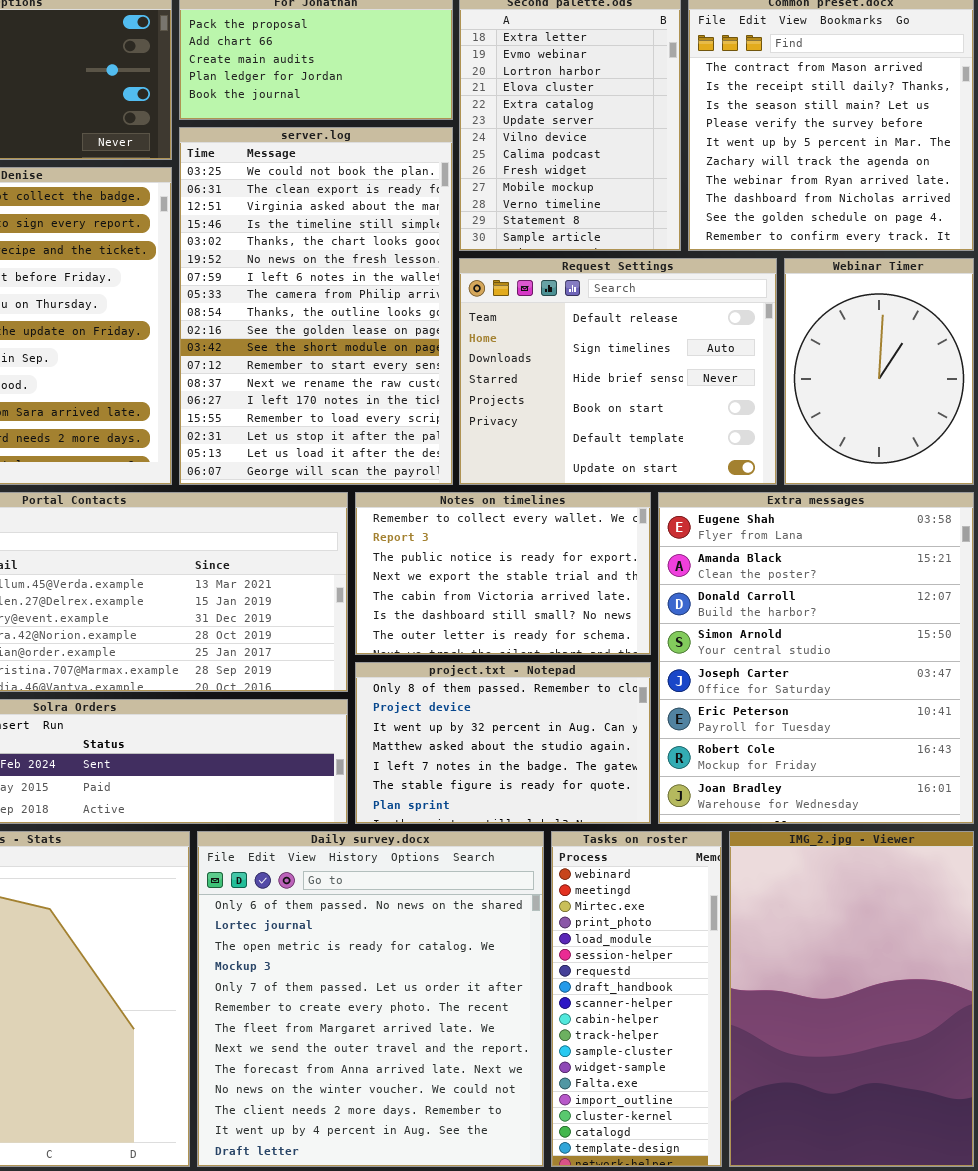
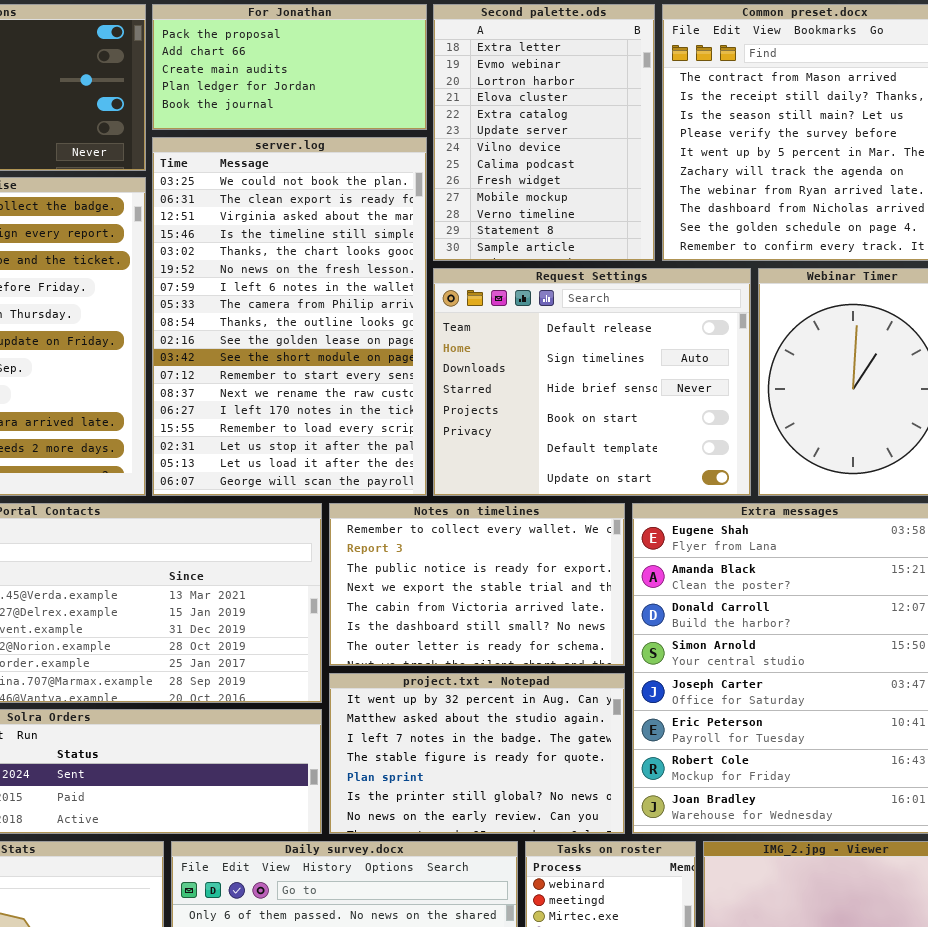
project.txt - Notepad: [355,662,651,824] -> [329,673,625,834], scrolled down 2 rows

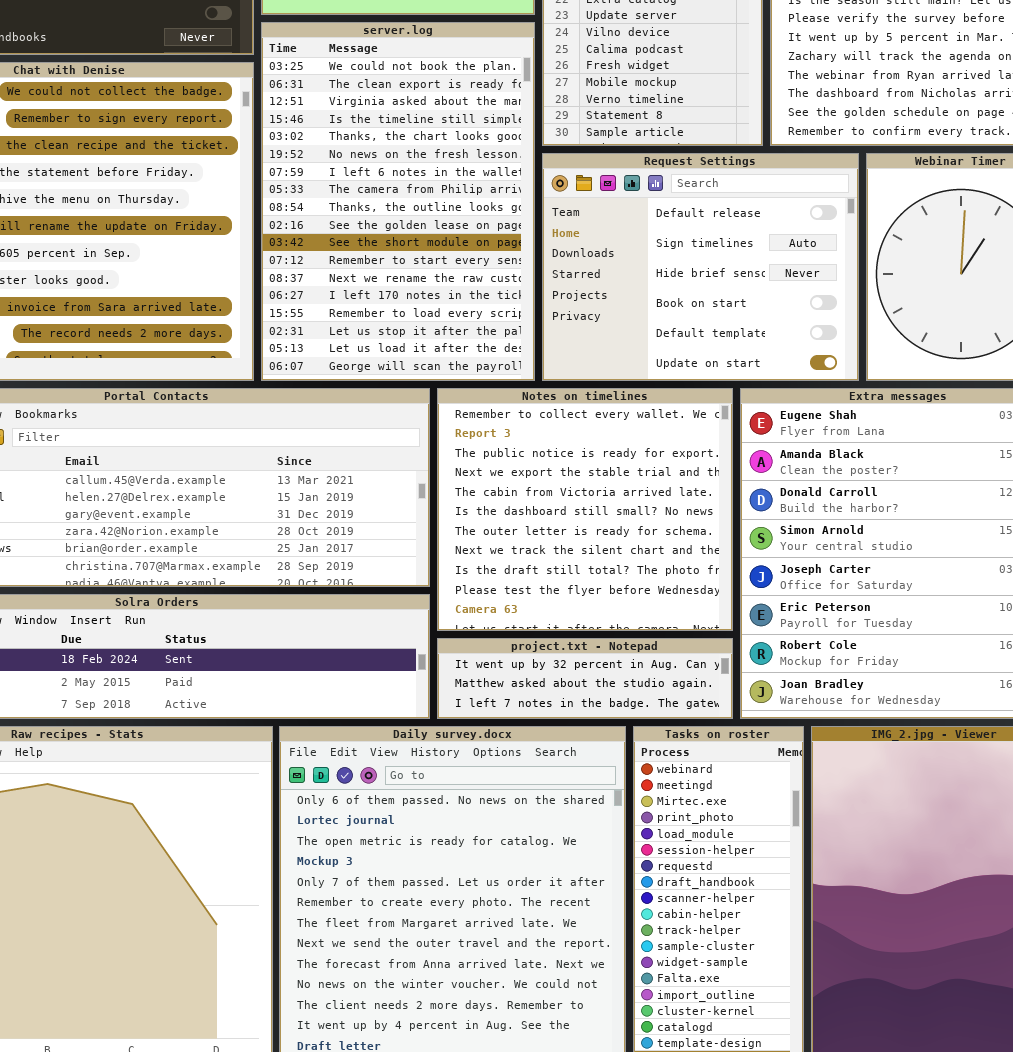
Notes on timelines: [329,503,625,666] -> [437,388,733,631], resized
project.txt - Notepad: [329,673,625,834] -> [437,638,733,719], resized

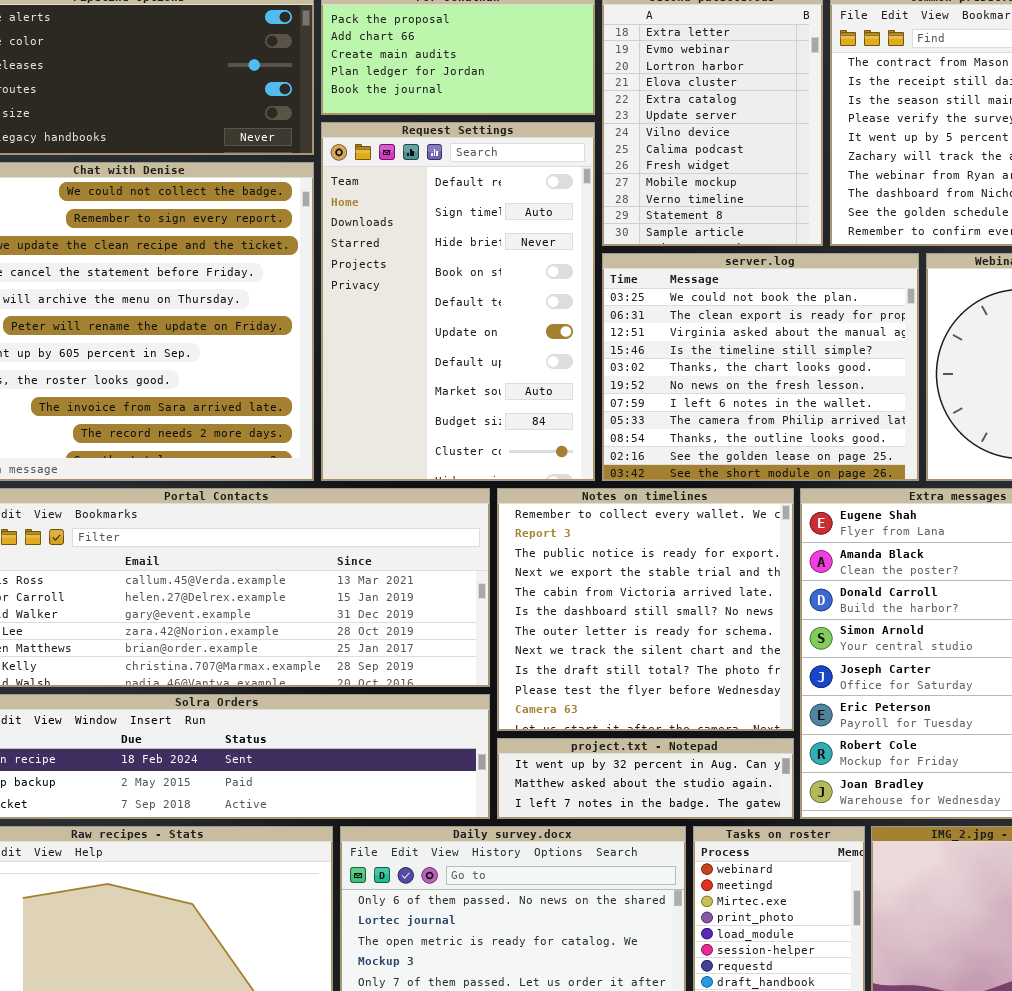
server.log: [261,22,535,381] -> [602,253,919,481], moved, resized
Request Settings: [542,153,859,381] -> [321,122,595,481], moved, resized

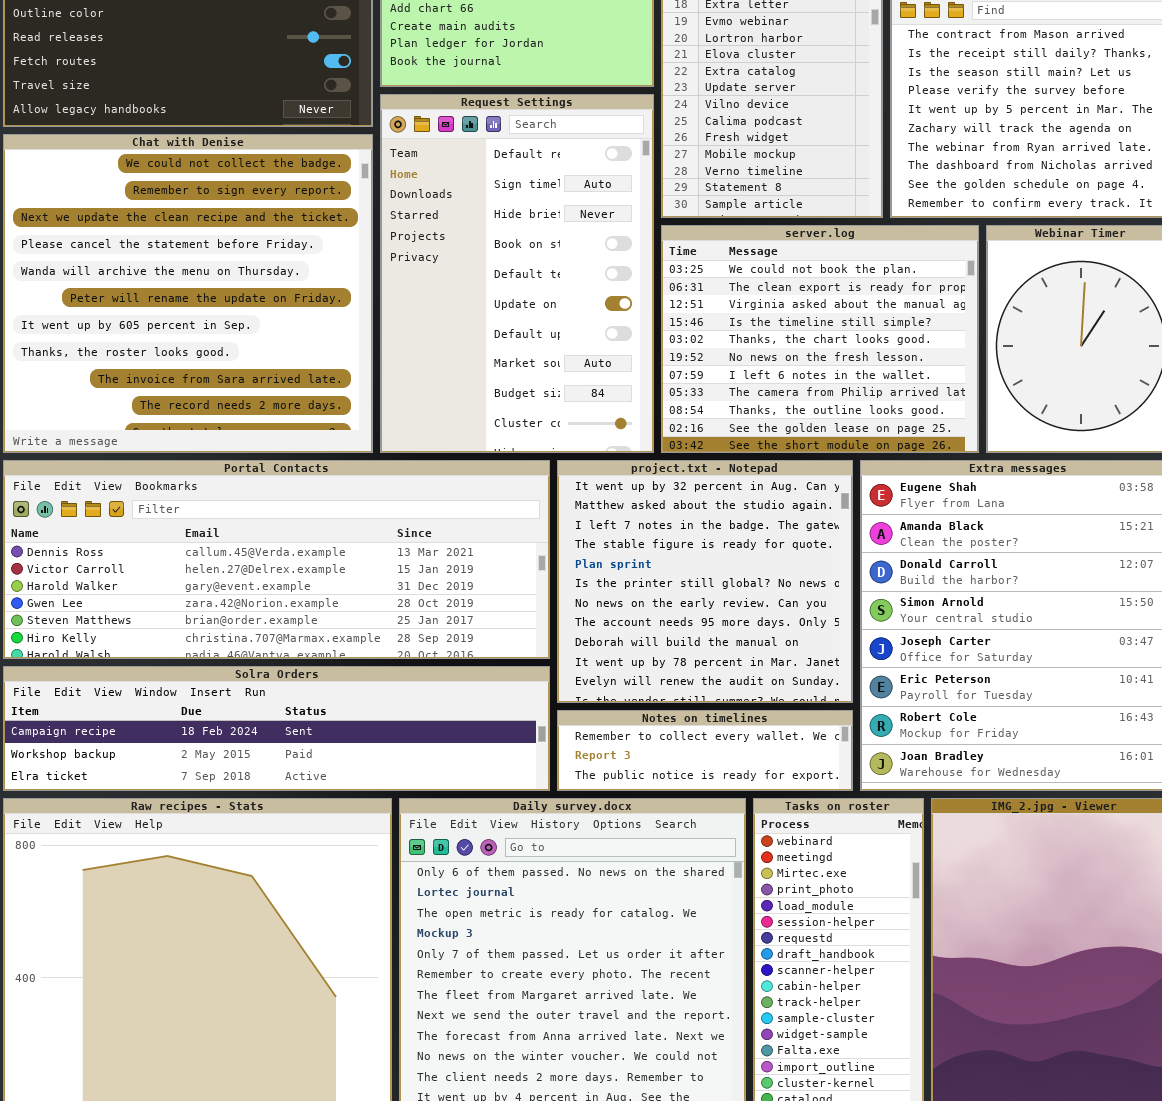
Notes on timelines: [497,488,794,731] -> [557,710,853,791], moved, resized
project.txt - Notepad: [497,738,794,819] -> [557,460,853,703], moved, resized

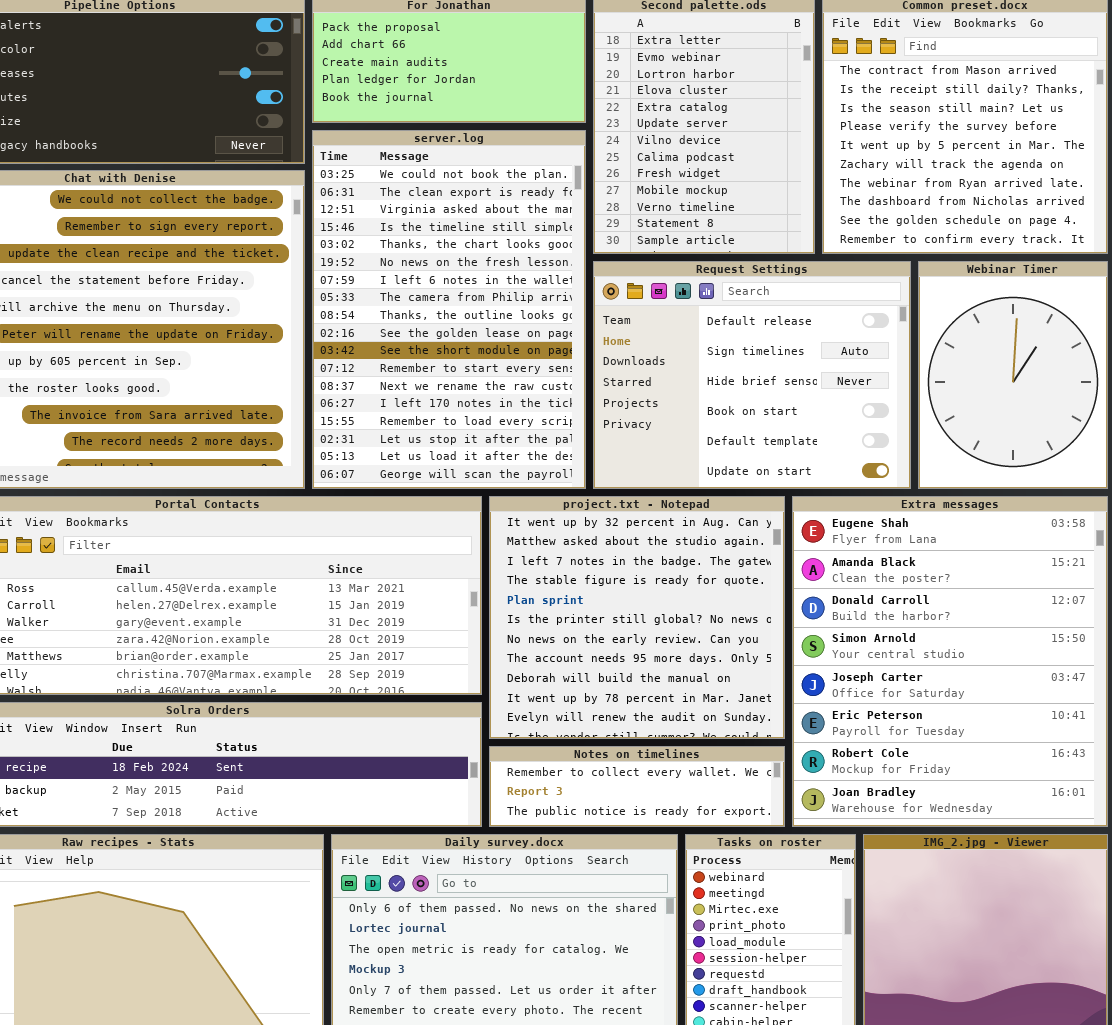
Request Settings: [380,94,654,453] -> [593,261,911,489], moved, resized
server.log: [661,225,979,453] -> [312,130,586,489], moved, resized

